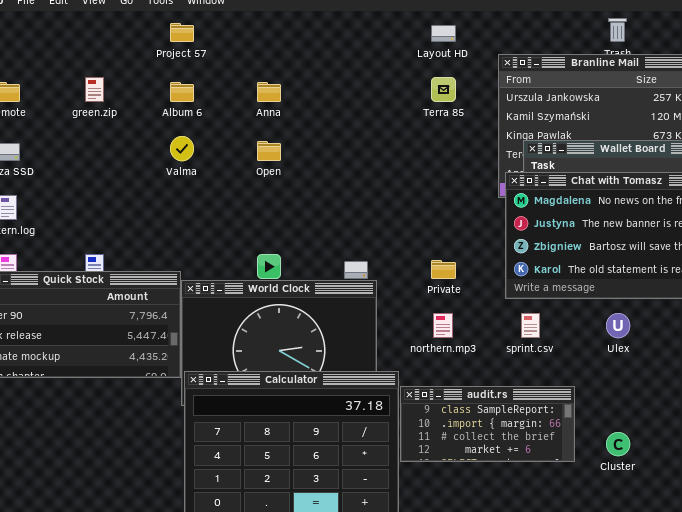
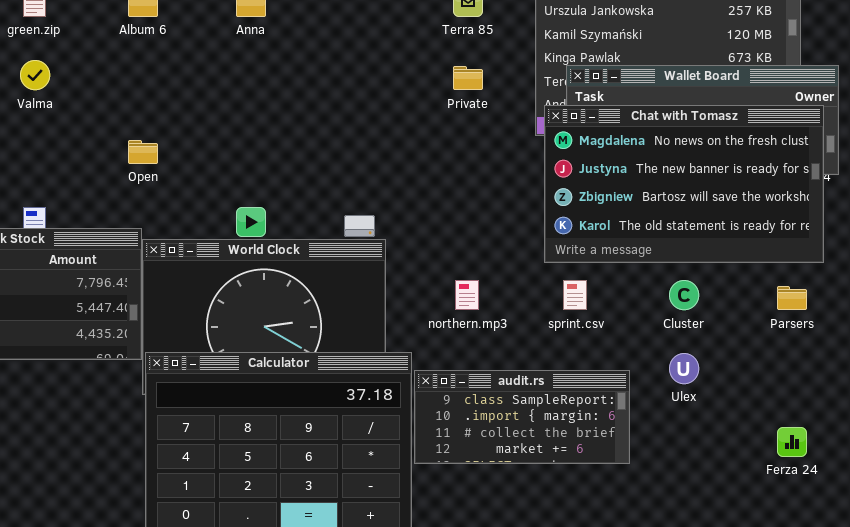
Valma: [170,136,194,161] -> [20,60,50,90], moved
Open: [257,141,281,161] -> [128,140,158,164], moved
Private: [431,260,456,279] -> [453,66,483,90], moved
Ulex: [606,313,630,338] -> [669,353,699,384], moved
Cluster: [606,432,630,456] -> [669,280,699,310], moved

